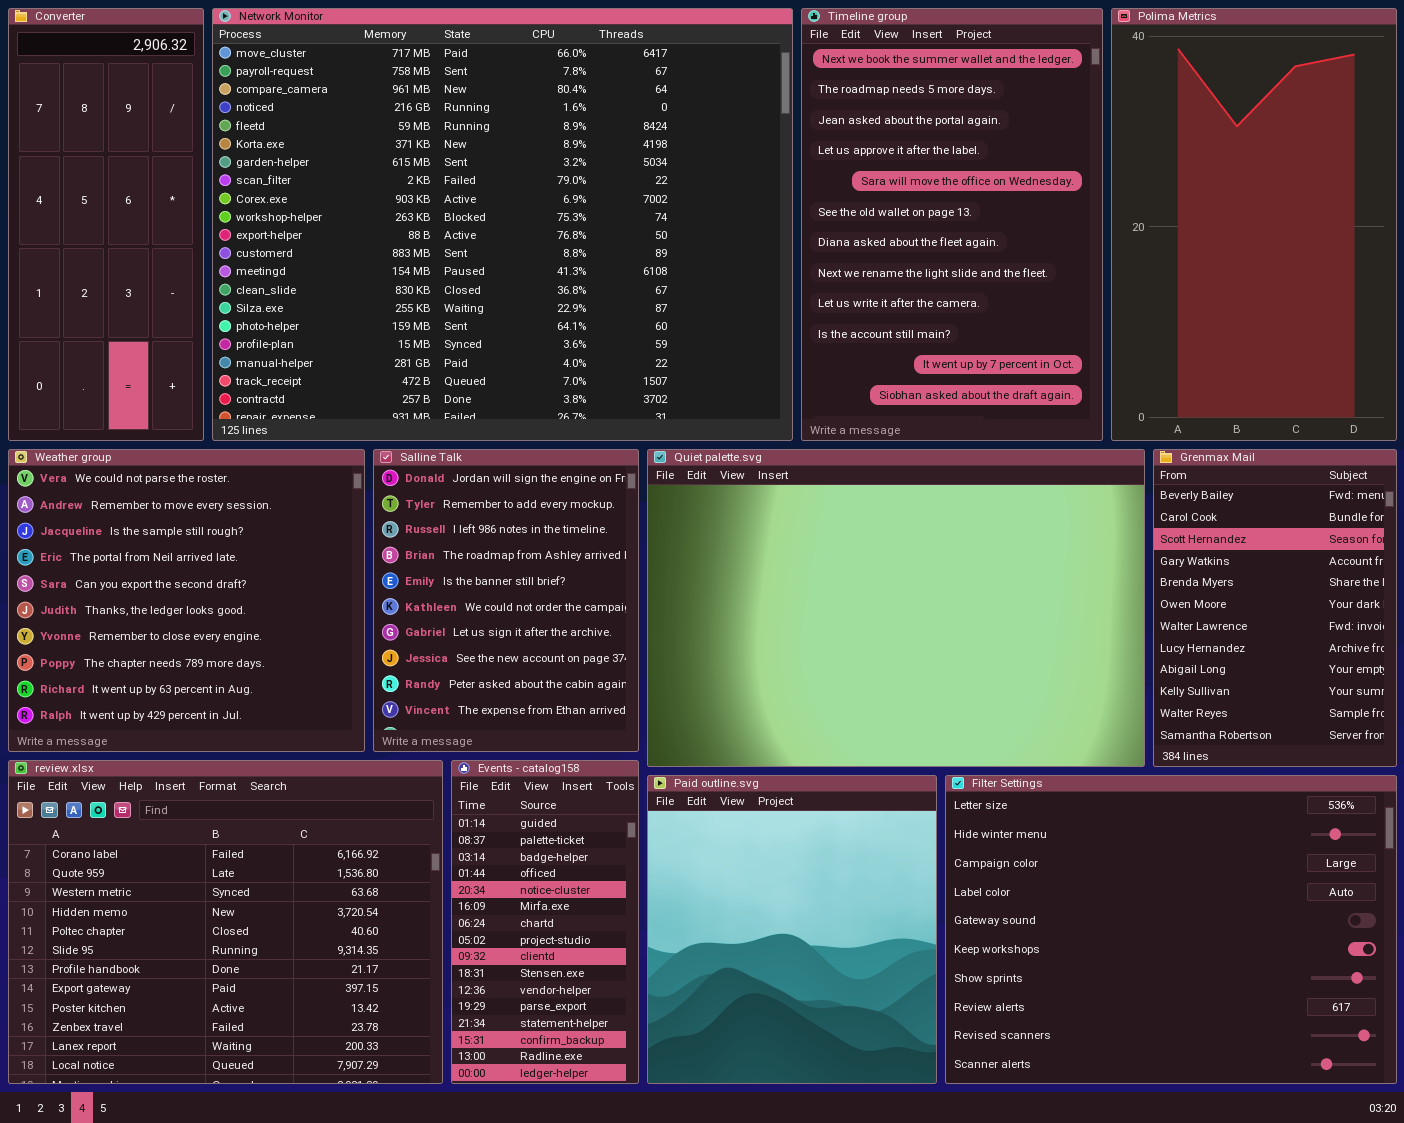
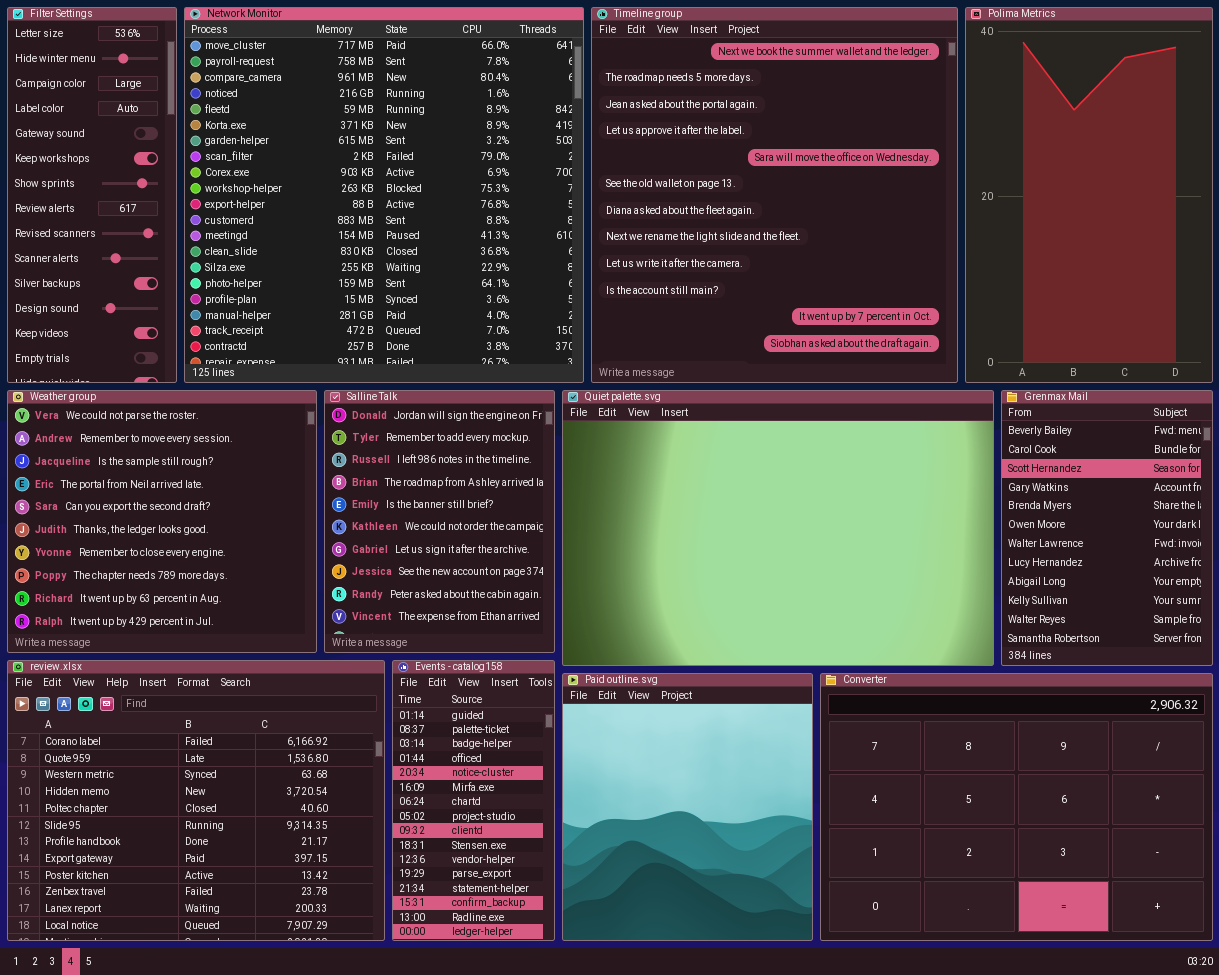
Converter: [8,8,204,441] -> [820,673,1213,941], moved, resized
Network Monitor: [212,8,793,441] -> [184,7,584,383], resized
Timeline group: [801,8,1103,441] -> [591,7,958,383], resized
Filter Settings: [945,775,1397,1084] -> [7,7,177,383], moved, resized

